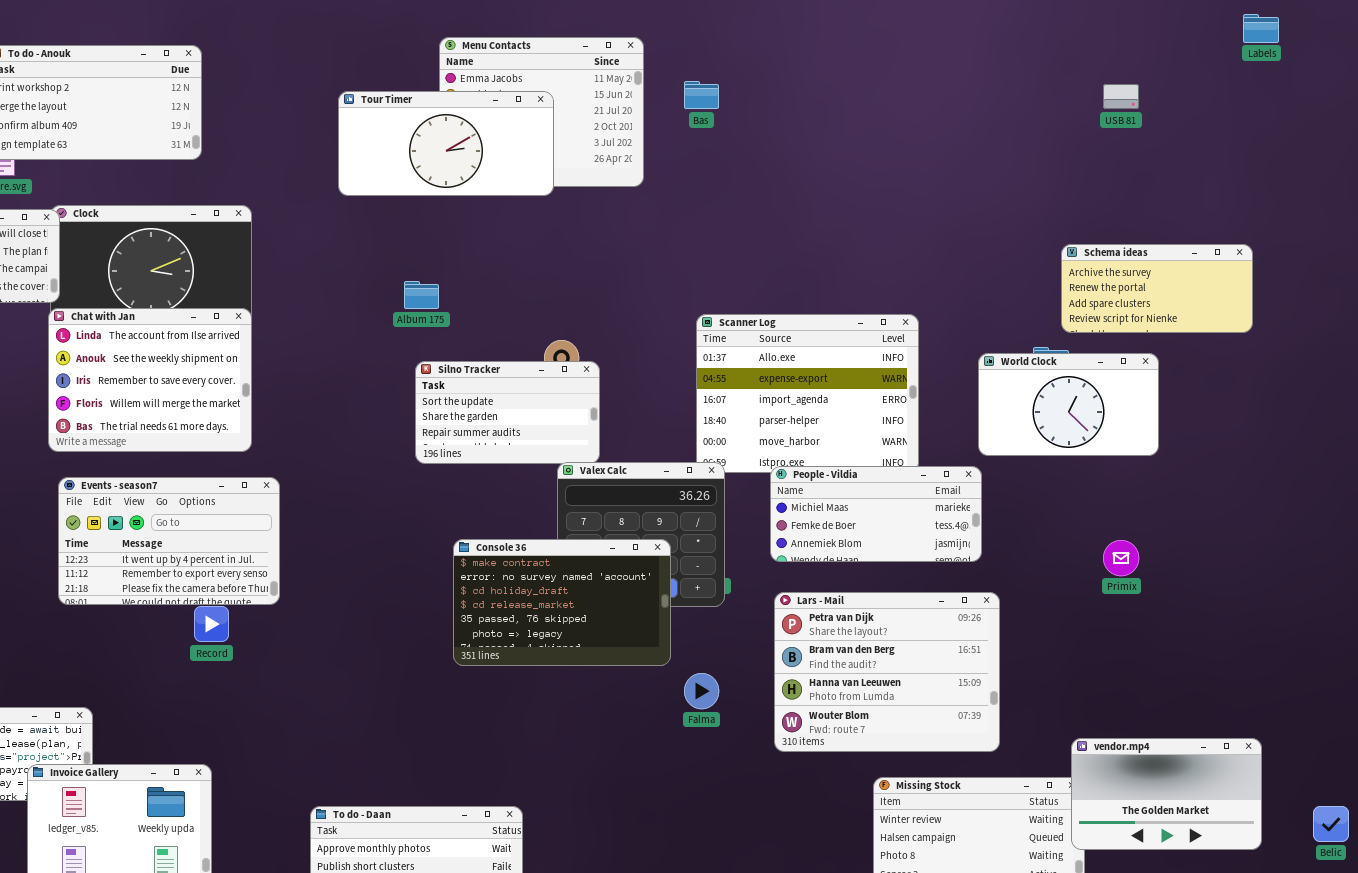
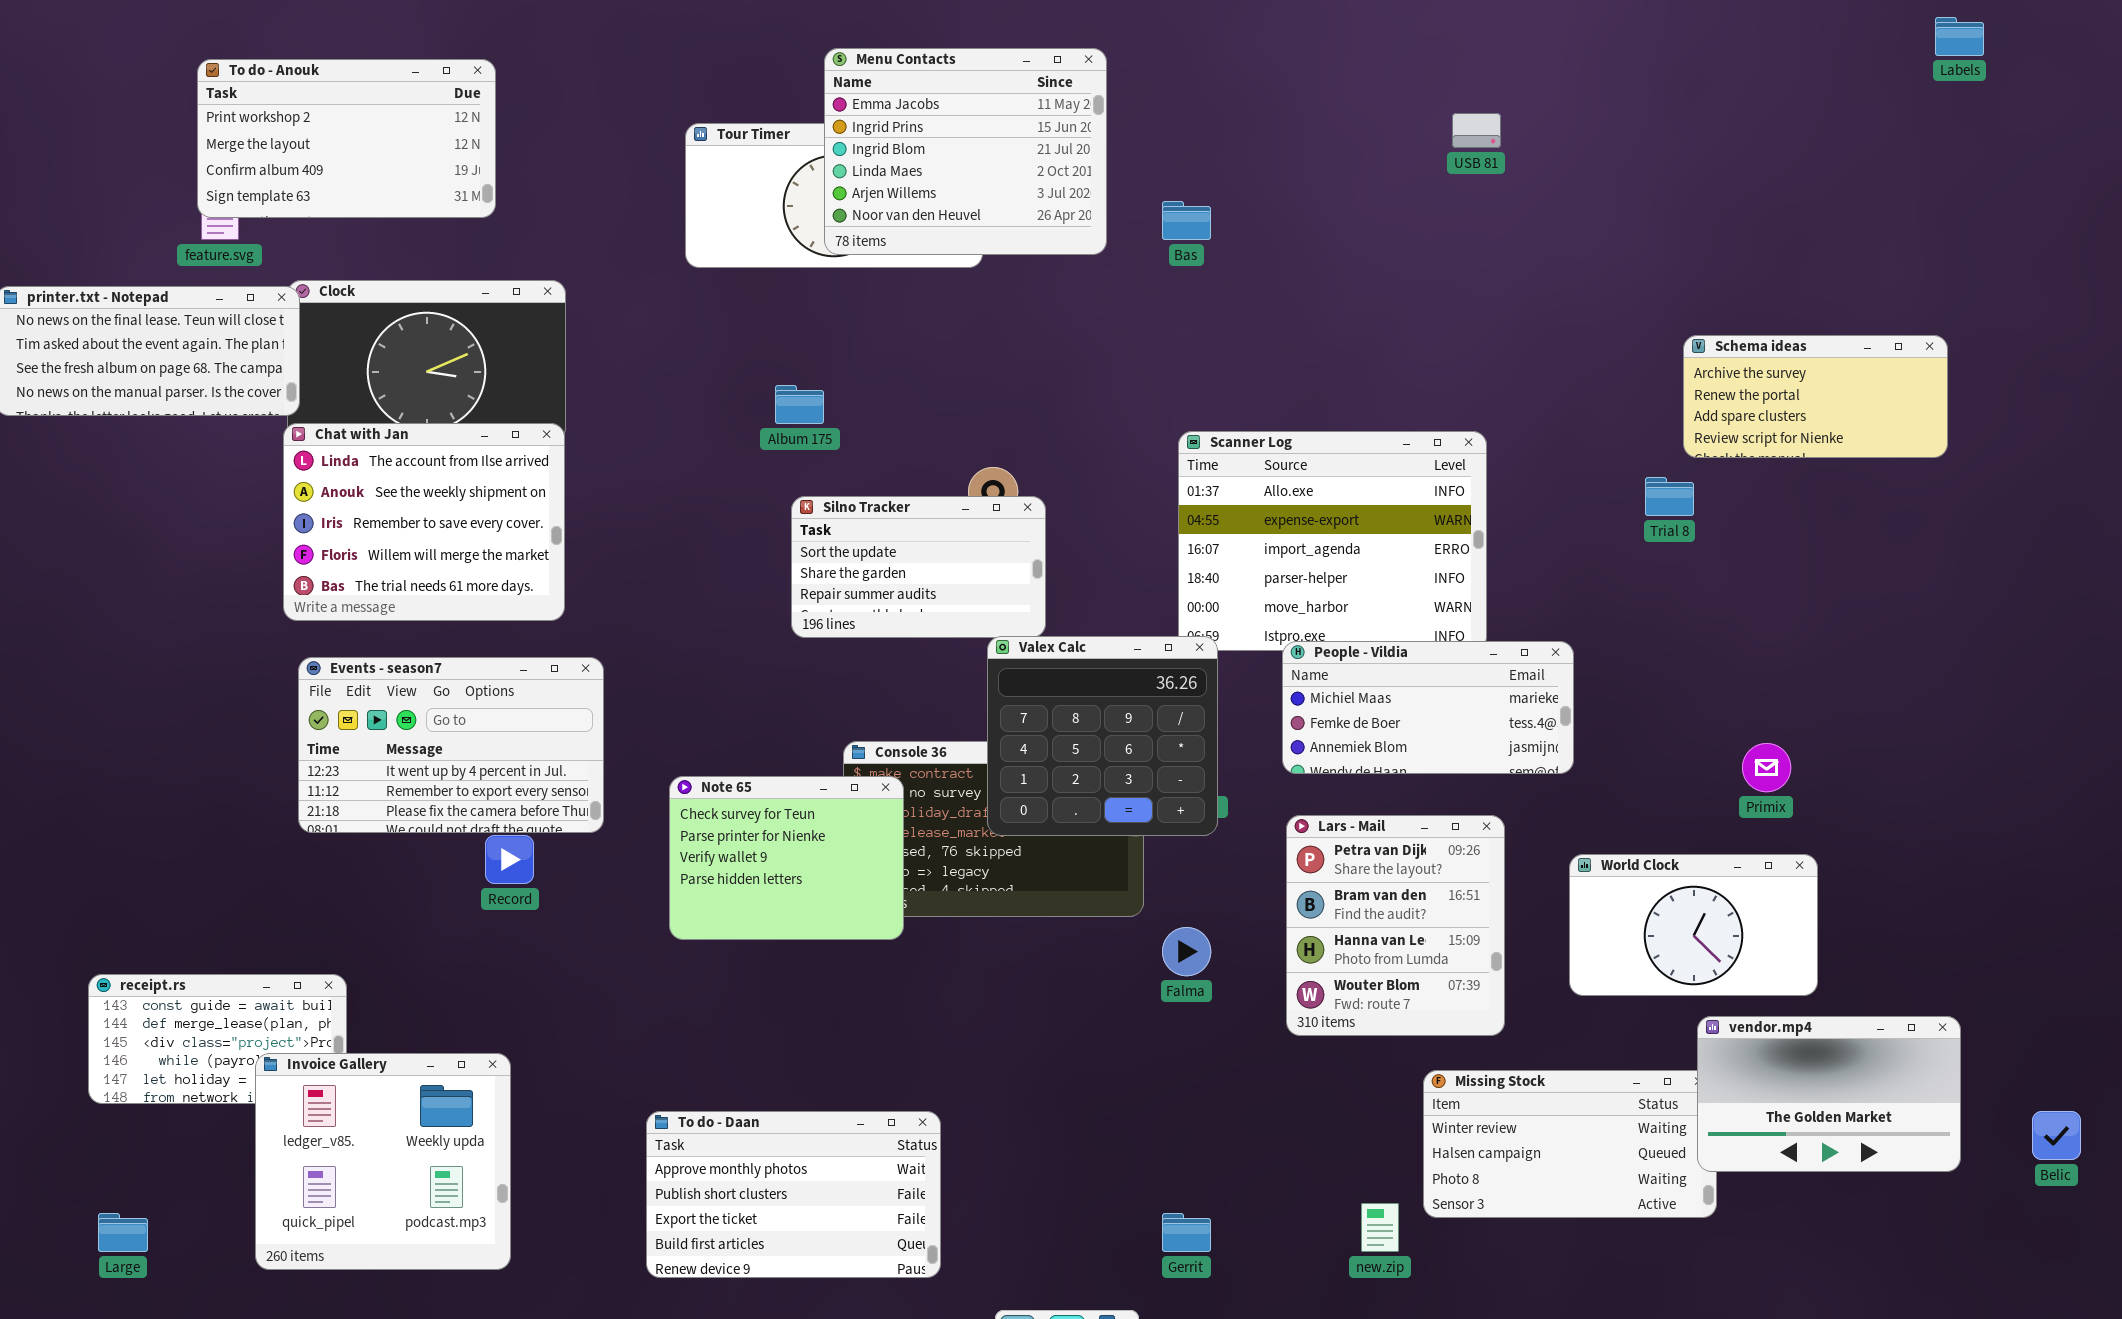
Menu Contacts: [439,37,644,187] -> [824,48,1107,255], raised
Bas: [684,81,719,109] -> [1162,201,1211,240], moved
USB 81: [1103,84,1139,109] -> [1452,113,1501,148], moved
World Clock: [978,353,1159,456] -> [1569,854,1818,996], moved
Valex Calc: [557,462,725,607] -> [987,636,1218,836], raised
Note 65: none -> [669,776,904,940], opened
Lars - Mail: [774,592,1000,752] -> [1286,815,1505,1036], resized

